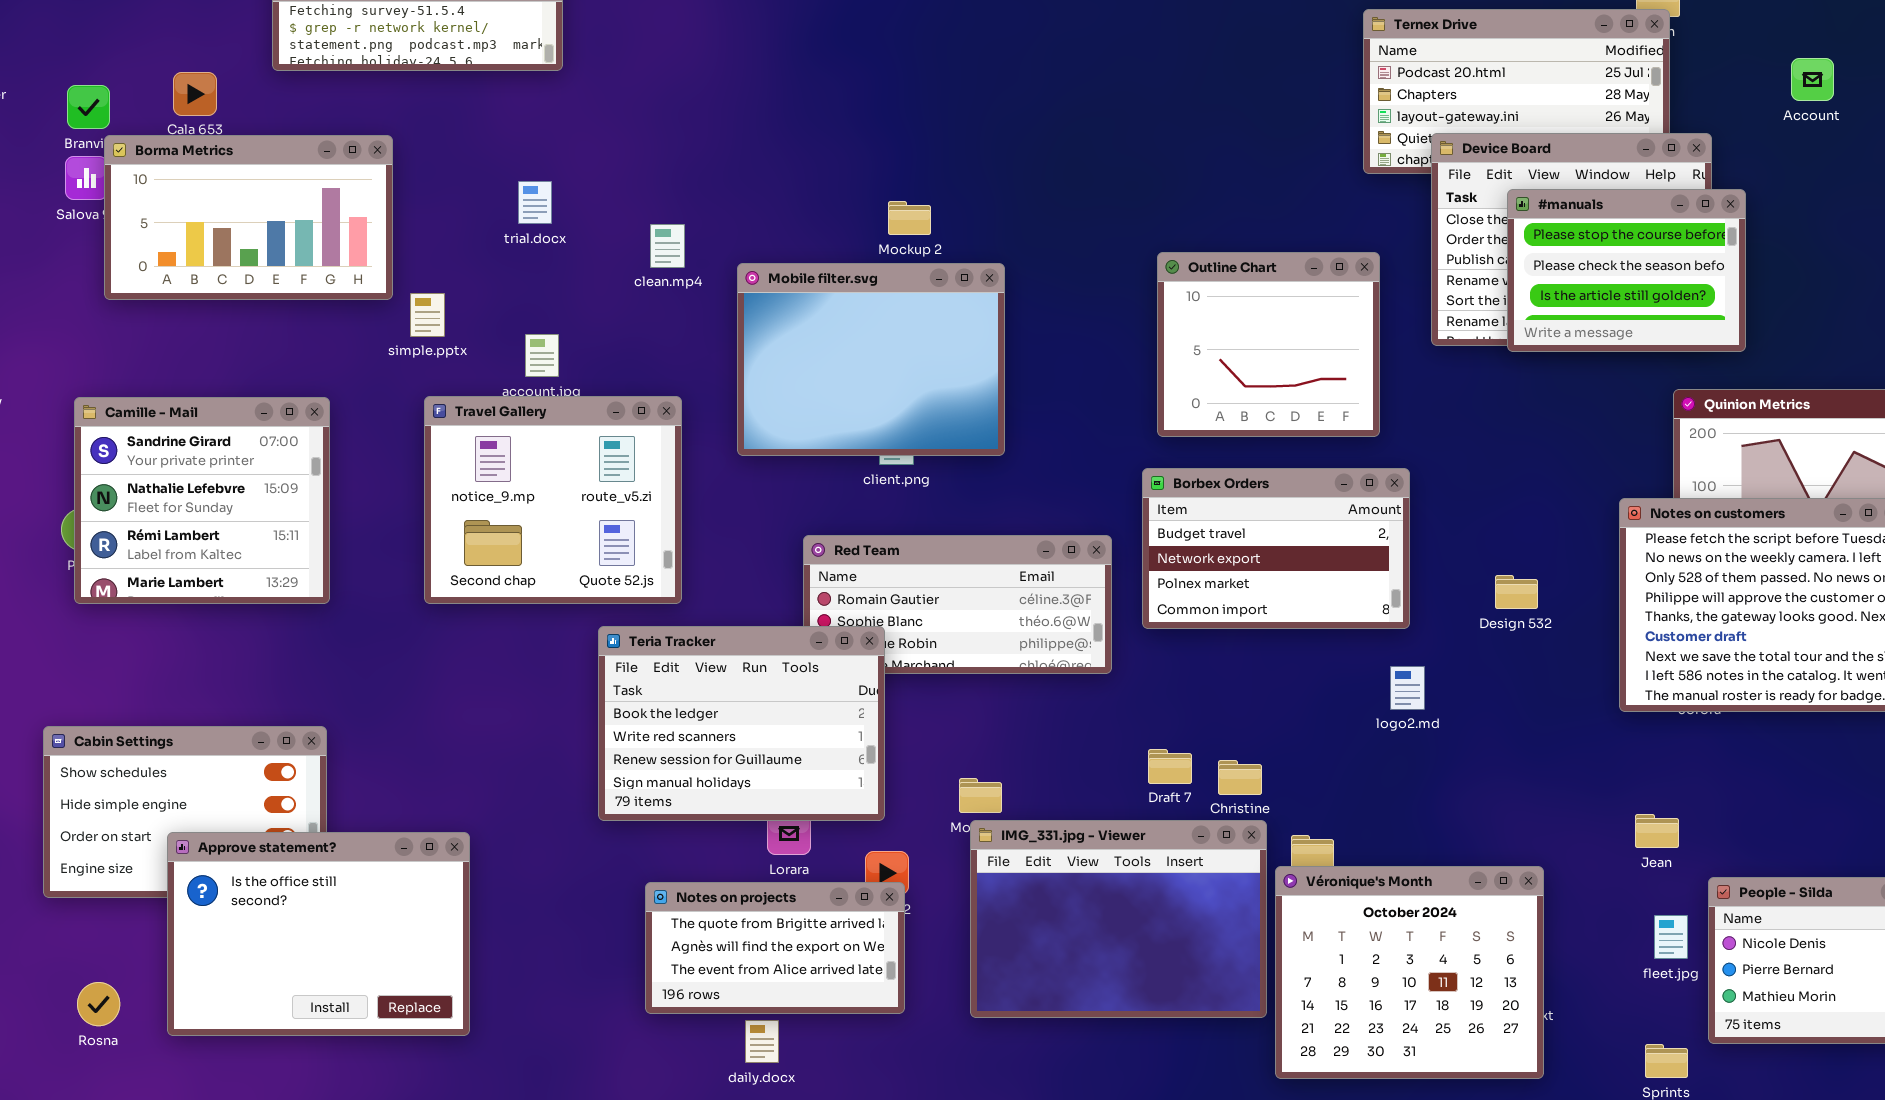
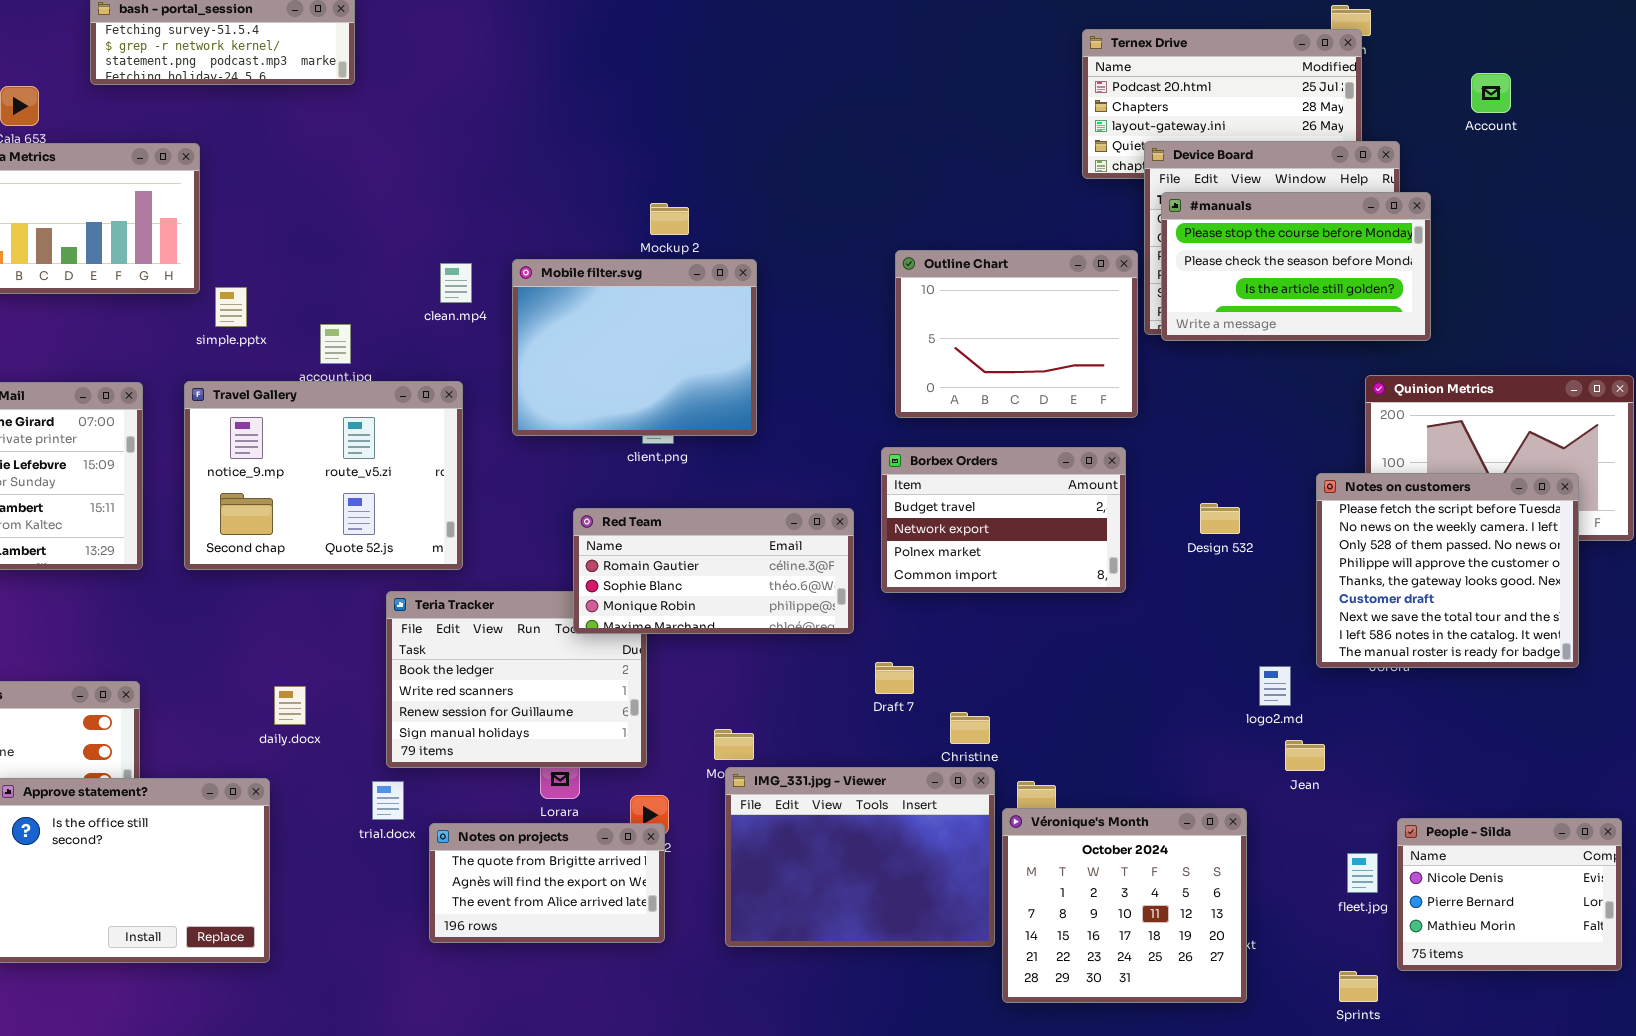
trial.docx: [518,181,552,224] -> [372,781,404,820], moved
#manuals: [1507,189,1746,352] -> [1161,192,1431,341], resized
clean.mp4: [650,224,685,268] -> [440,263,472,303], moved
Outline Chart: [1157,252,1380,437] -> [895,250,1138,418], resized
Travel Gallery: [424,396,682,604] -> [184,381,463,570], resized
Red Team: [803,535,1112,674] -> [573,508,854,634], raised
Design 532: [1495,575,1538,609] -> [1200,503,1240,534], moved
logo2.md: [1390,666,1425,710] -> [1259,666,1291,706], moved
Draft 7: [1148,749,1192,784] -> [875,662,914,694], moved
Jean: [1635,814,1679,848] -> [1285,740,1325,771], moved
daily.docx: [745,1020,779,1063] -> [274,686,306,725], moved

